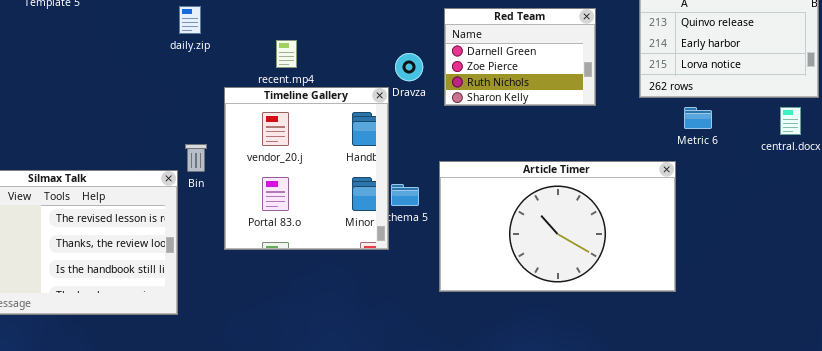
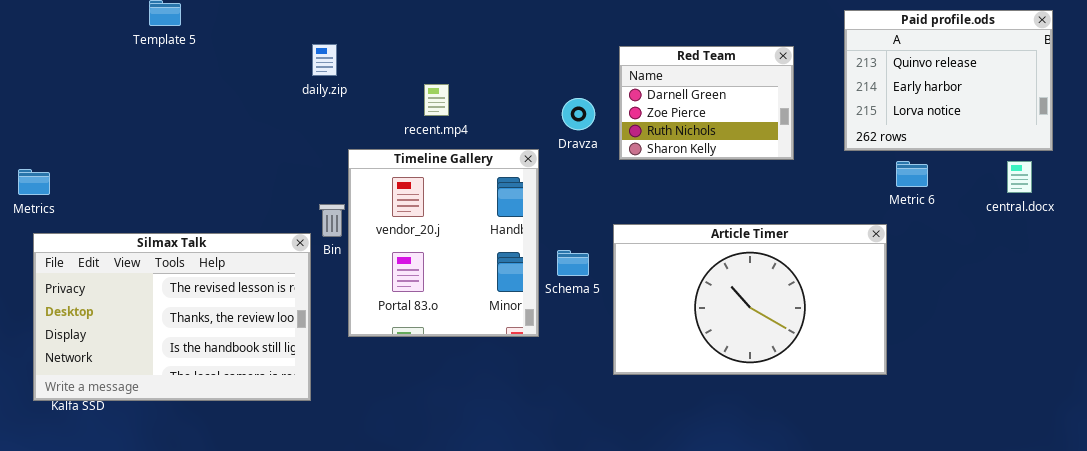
Timeline Gallery: [224,87,389,250] -> [348,149,539,337], moved

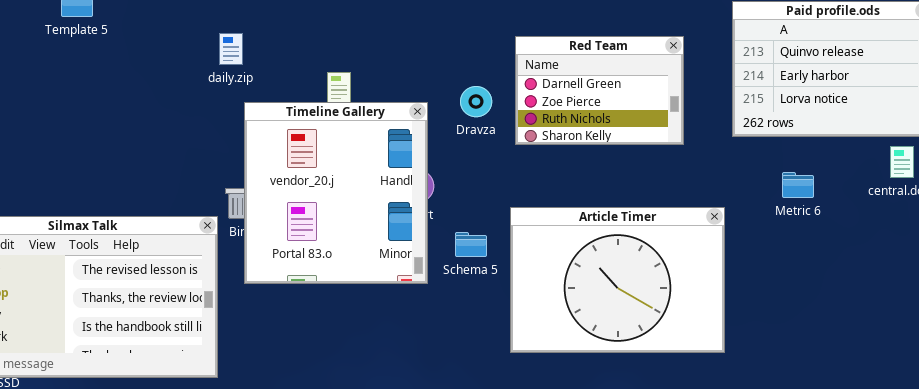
Timeline Gallery: [348,149,539,337] -> [244,102,428,284], moved
Metric 6: [896,161,928,187] -> [782,172,814,198], moved
Article Timer: [613,224,887,375] -> [510,207,725,353], resized

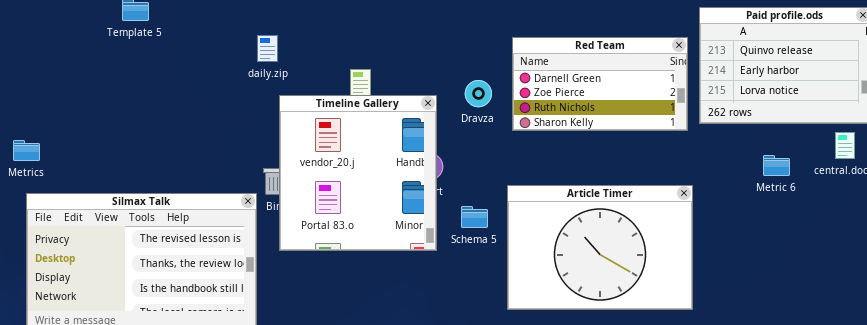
Red Team: [515,36,684,145] -> [512,37,688,131], resized
Metric 6: [782,172,814,198] -> [763,155,790,176], moved

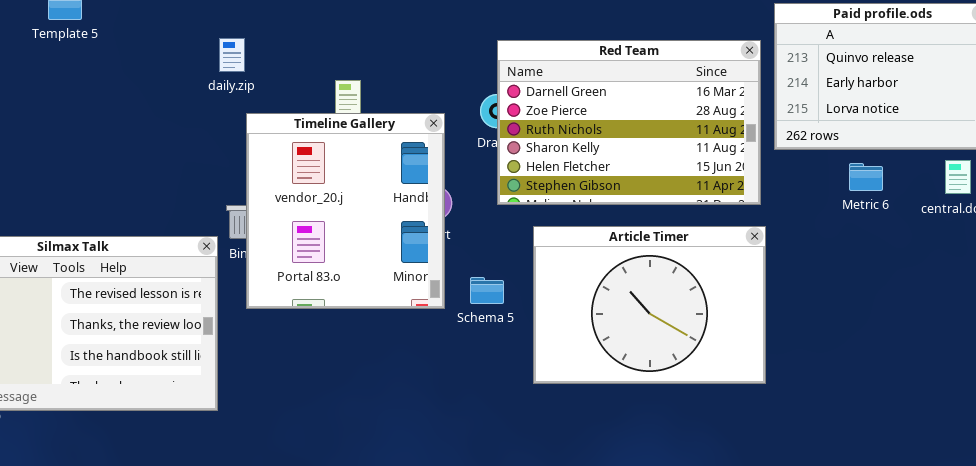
Red Team: [512,37,688,131] -> [497,40,761,205], resized
Metric 6: [763,155,790,176] -> [849,163,883,191], moved
Schema 5: [461,206,488,228] -> [470,277,504,304], moved

